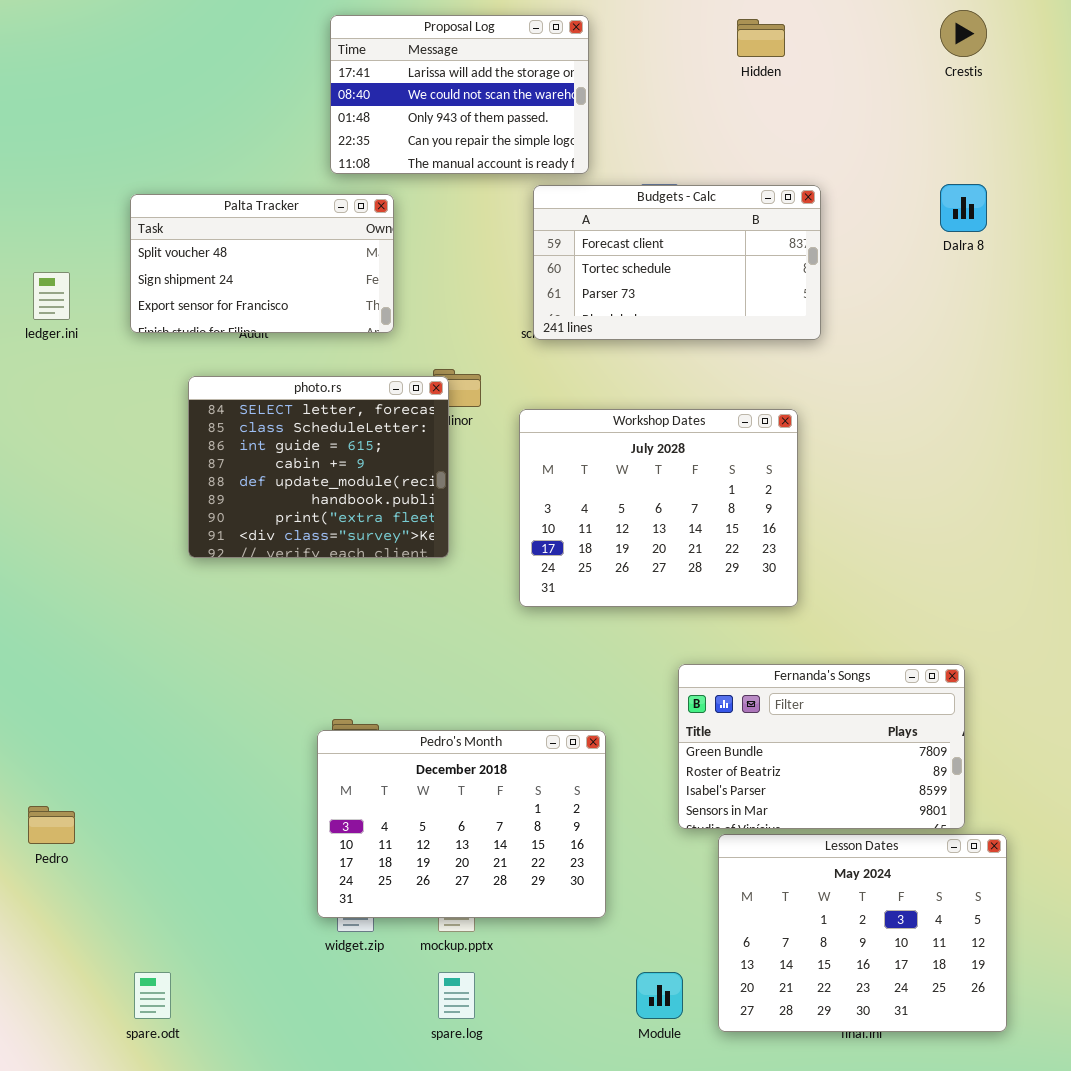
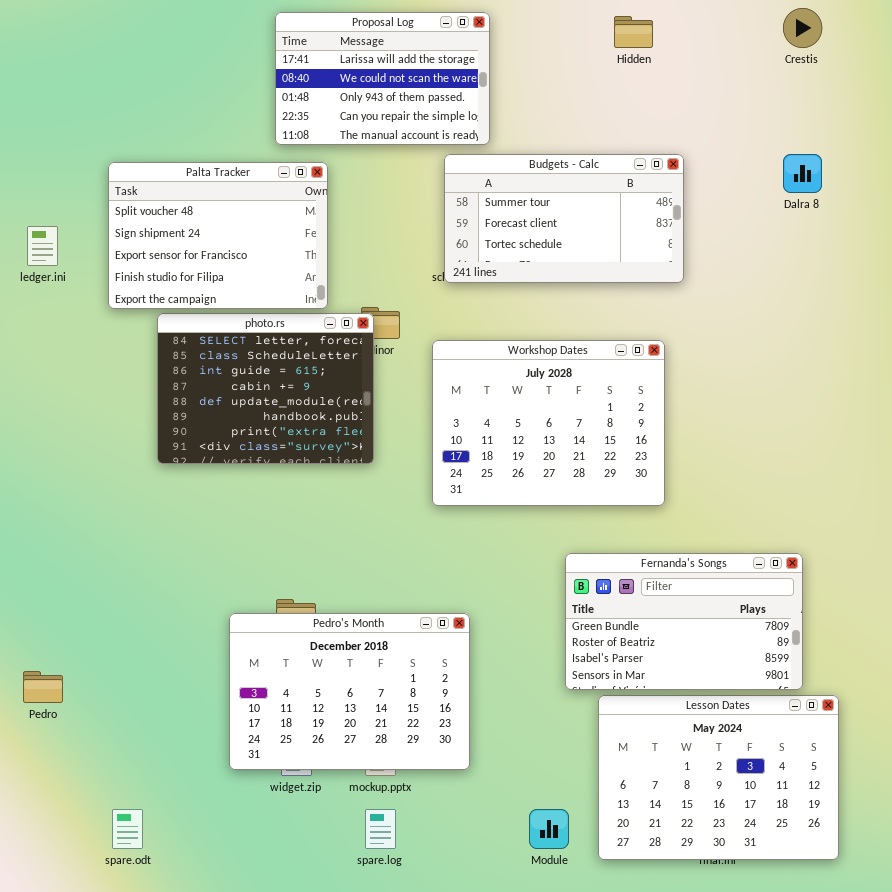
Budgets - Calc: [533,185,821,340] -> [444,154,684,283], scrolled up 1 row
Palta Tracker: [130,194,394,333] -> [108,162,328,309], resized
Pedro's Month: [317,730,606,918] -> [229,613,470,770], moved

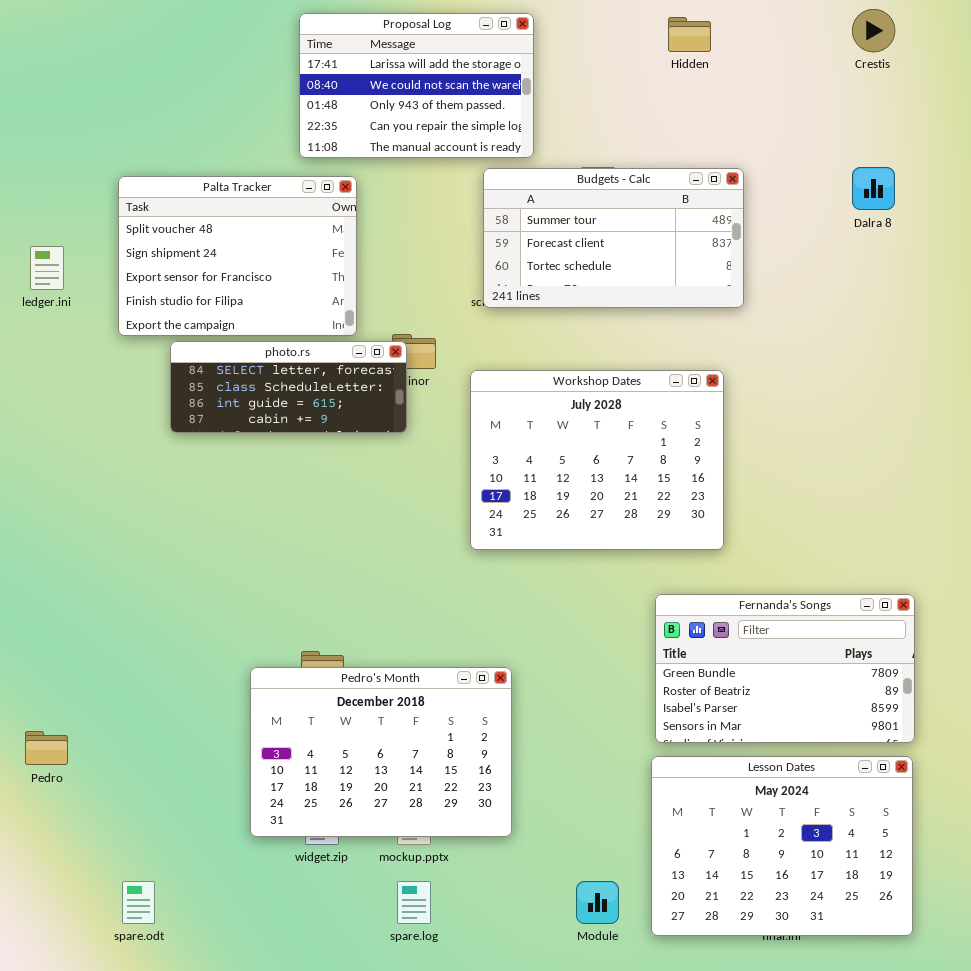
photo.rs: [157,313,374,464] -> [170,341,407,433], resized
Fernanda's Songs: [565,553,803,690] -> [655,594,915,743], moved

